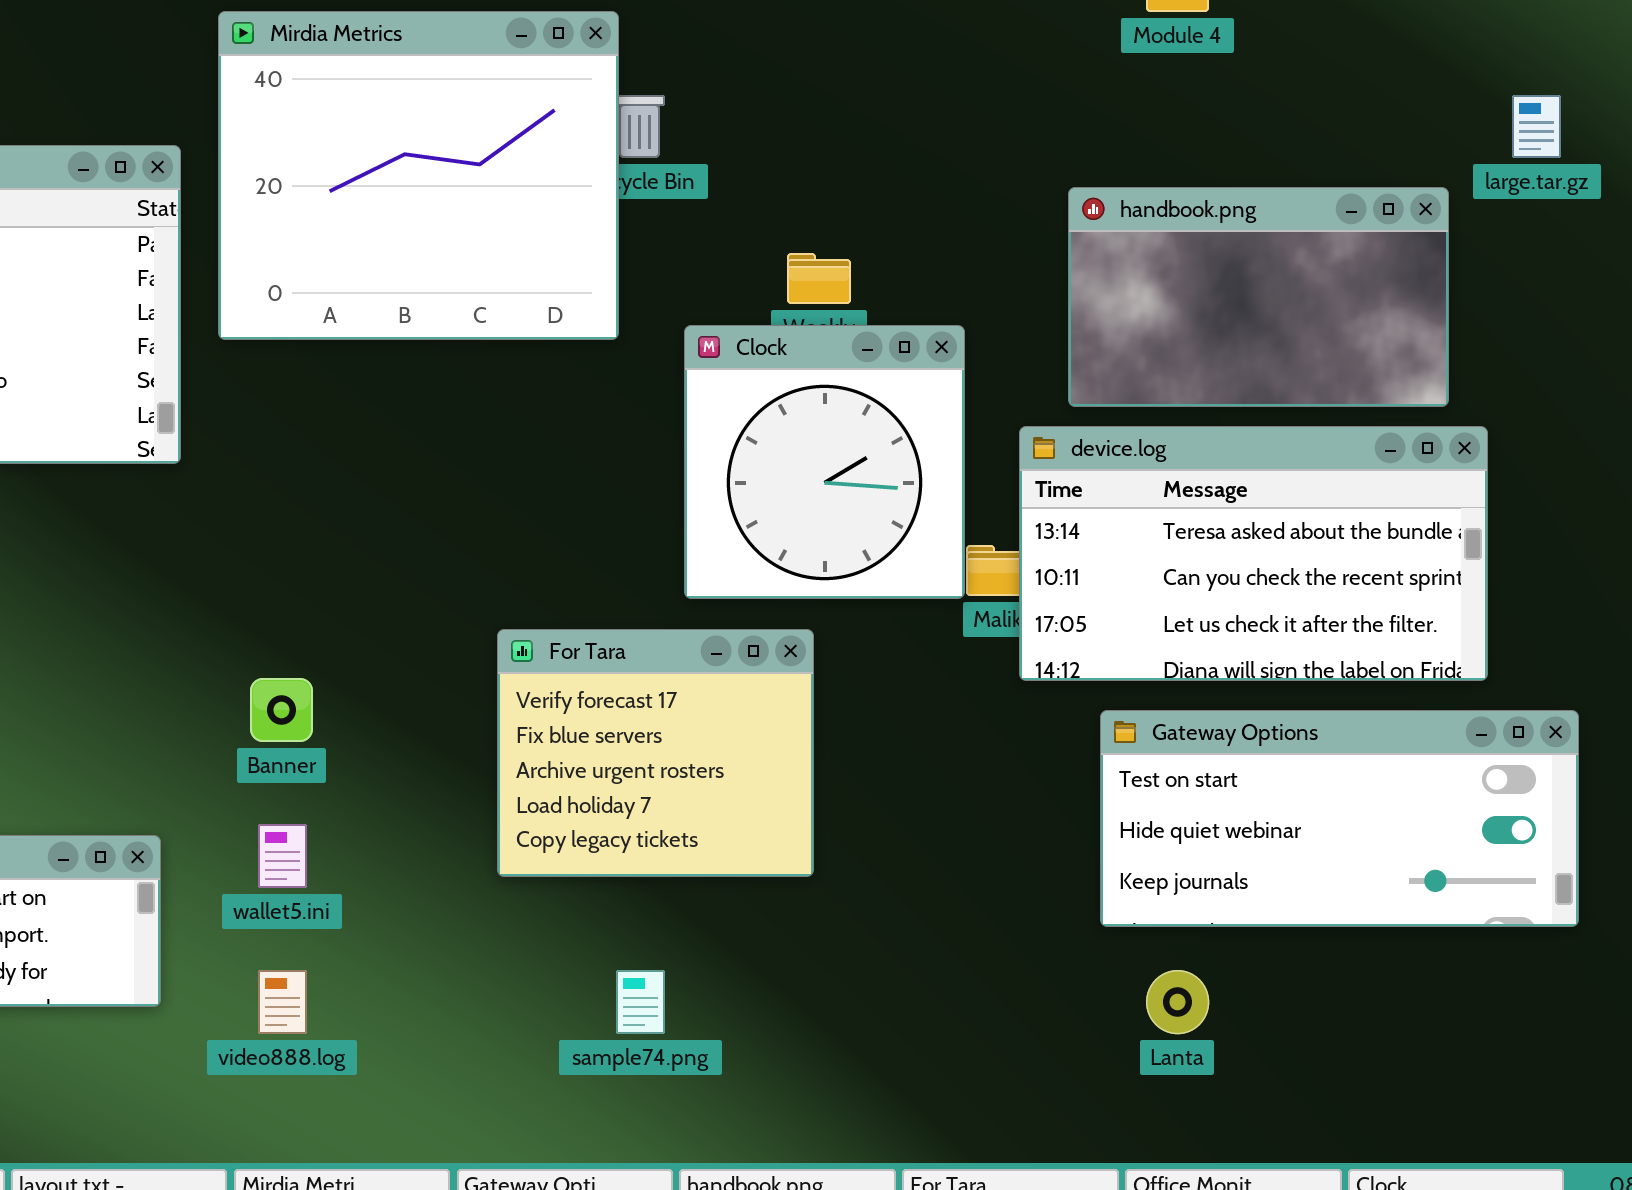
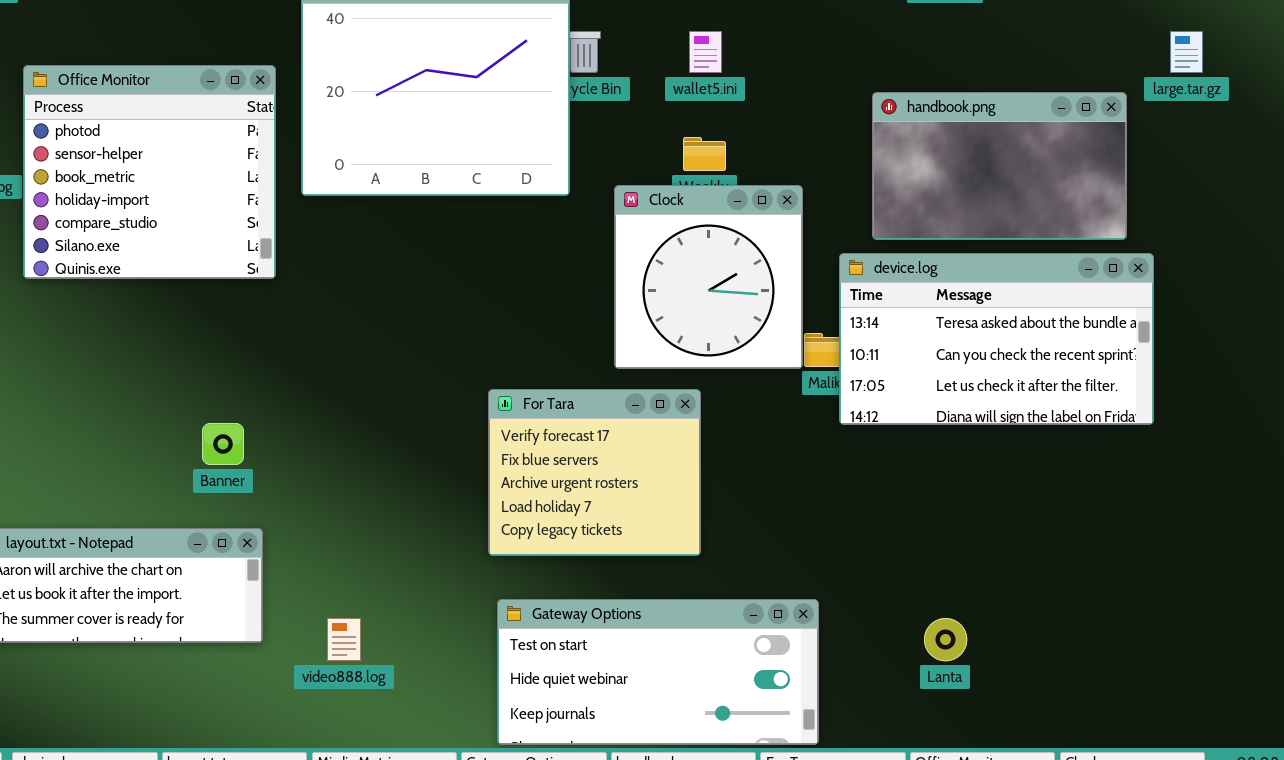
Banner: [250,678,313,742] -> [202,423,244,465], moved
Gateway Options: [1100,710,1579,927] -> [497,599,819,745], moved
wallet5.ini: [258,824,307,888] -> [689,31,722,73], moved

